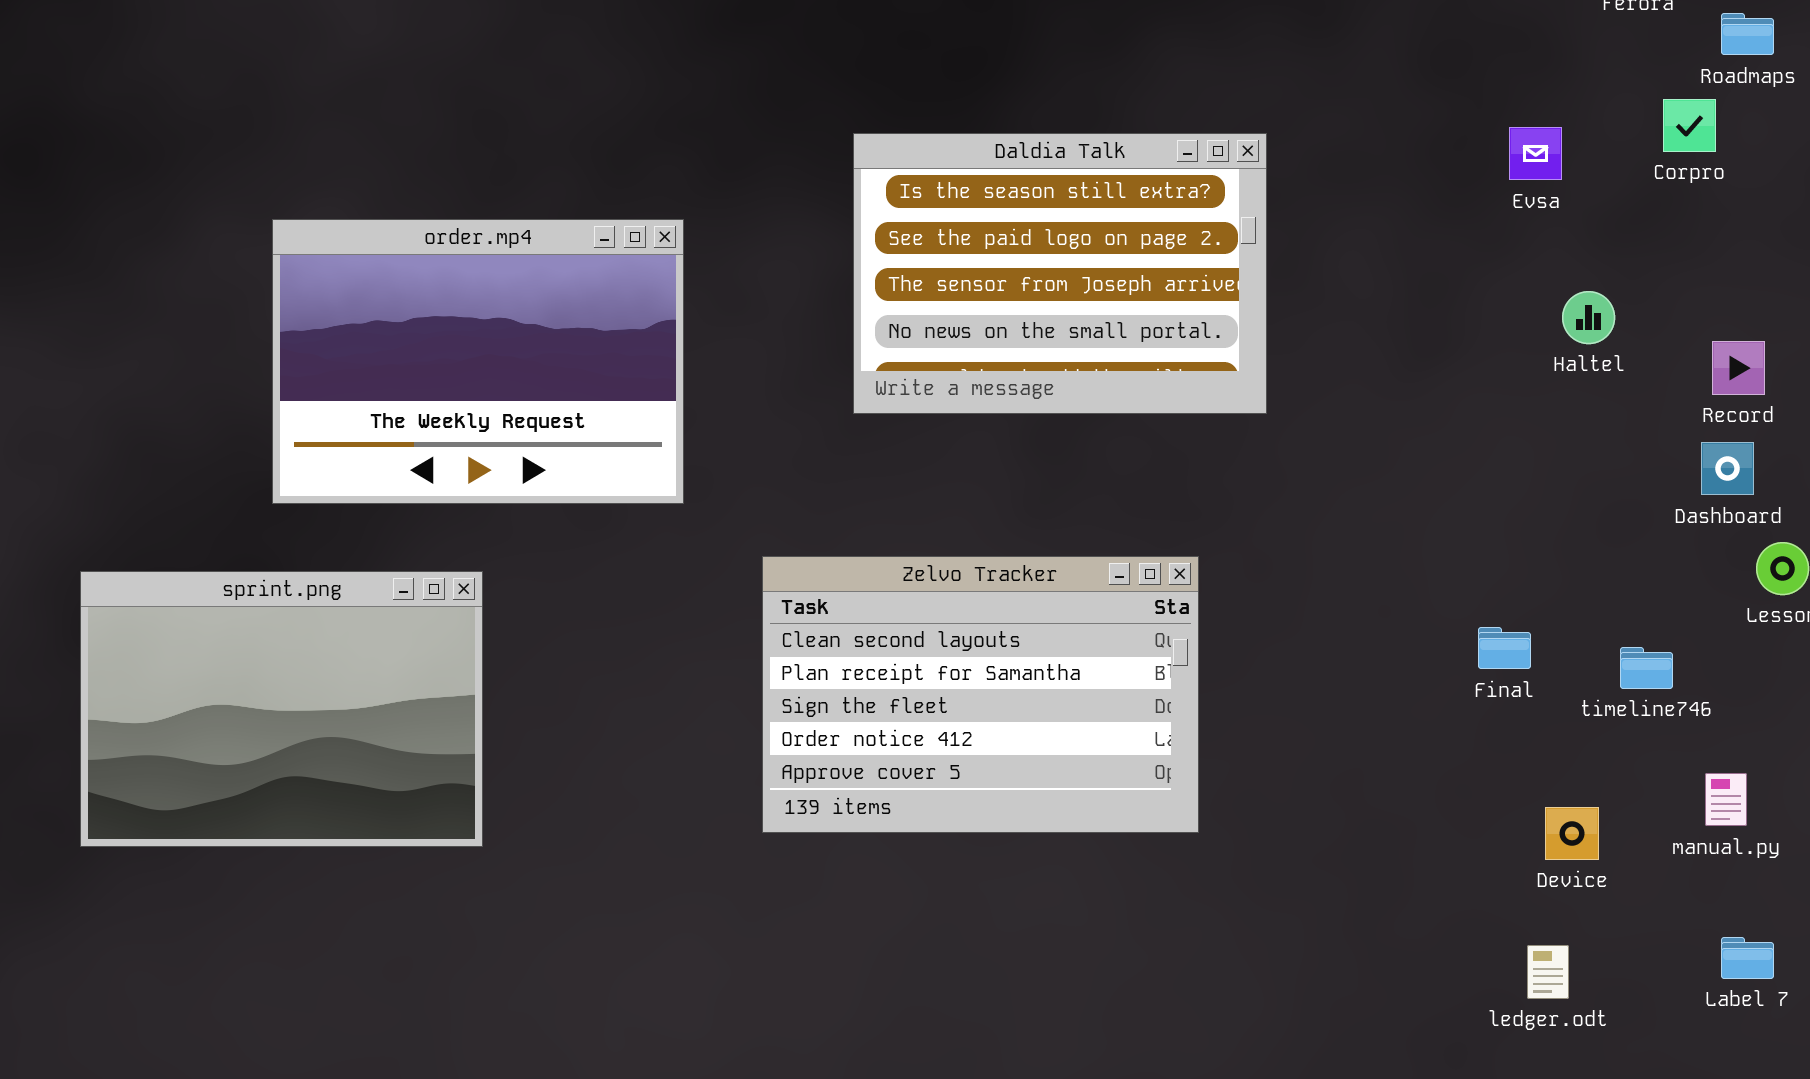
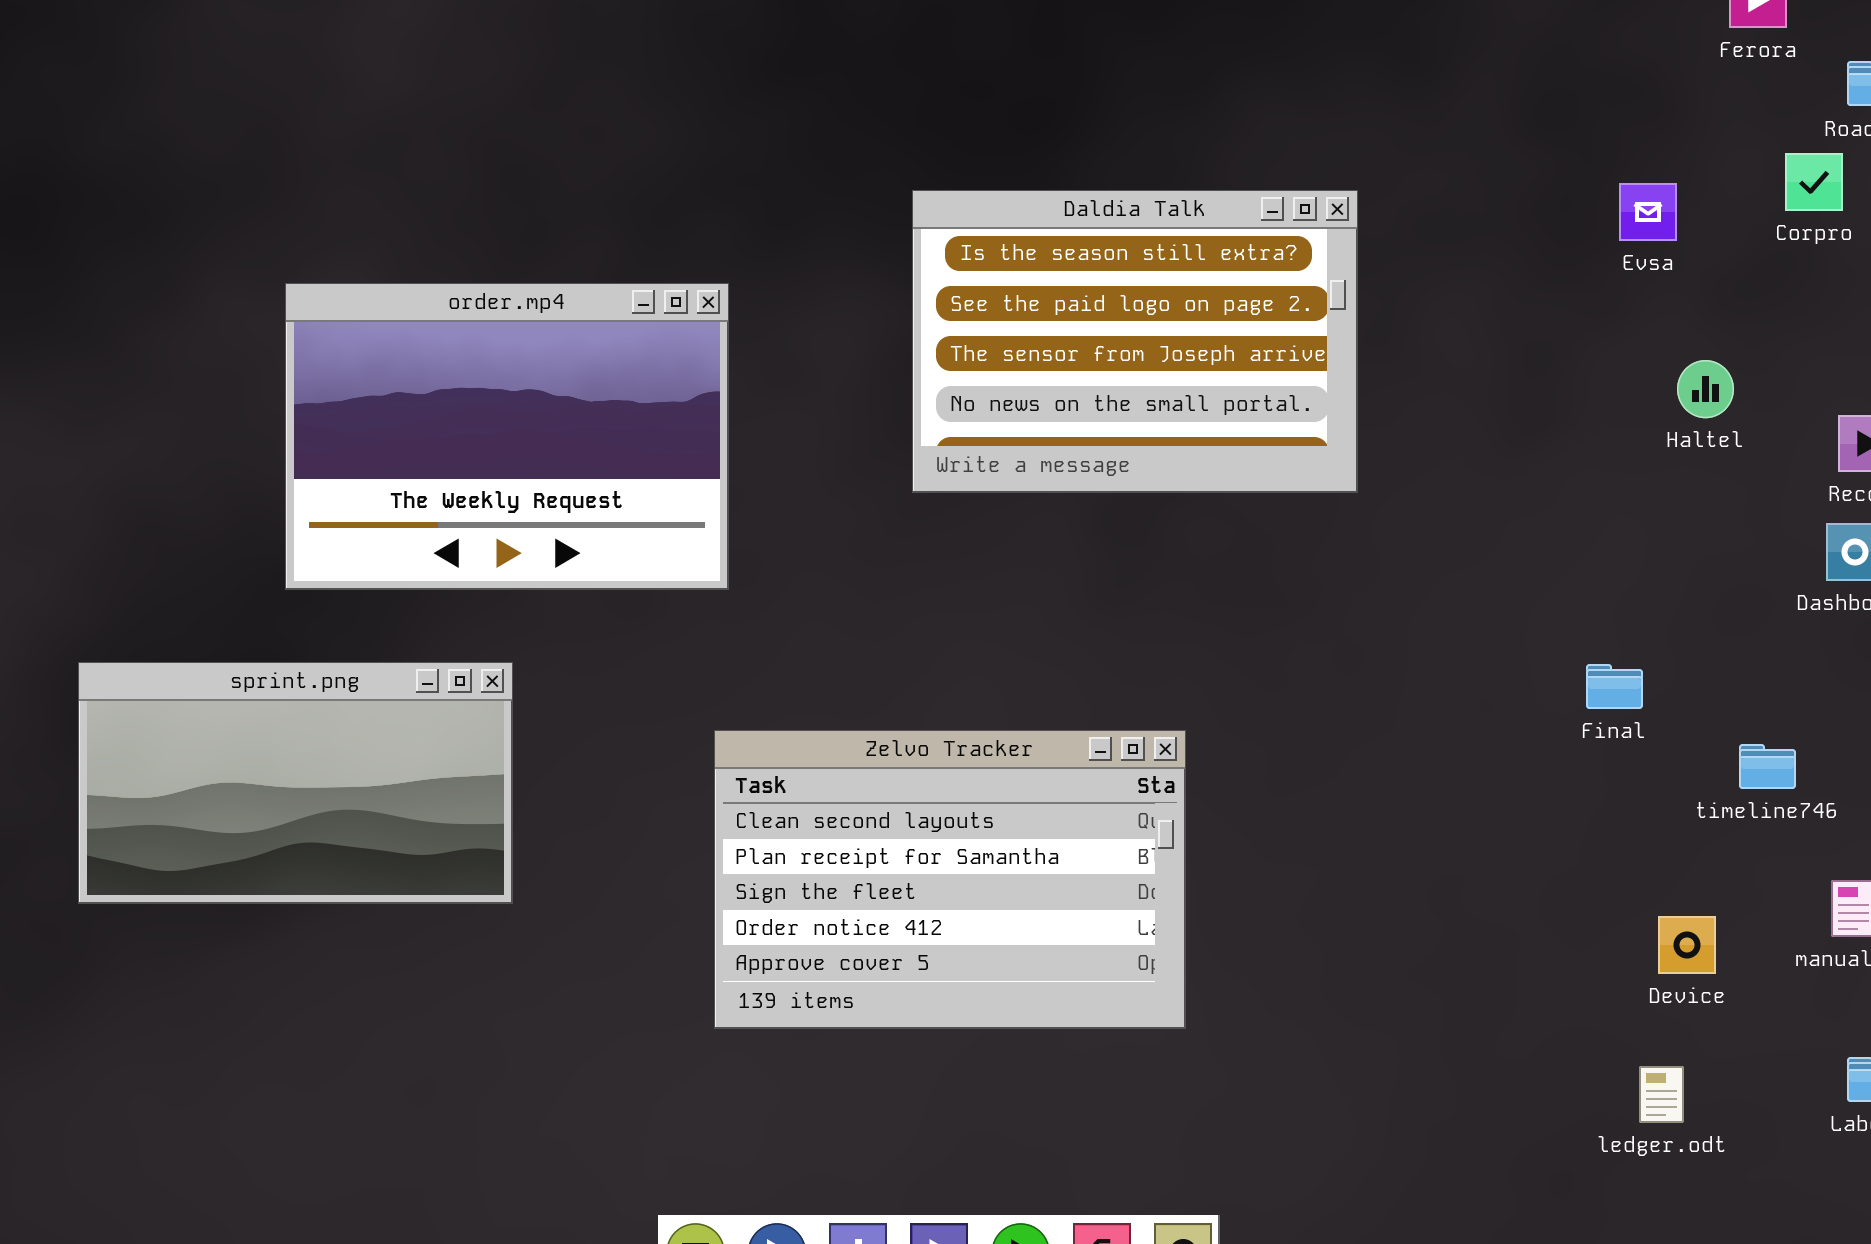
Zelvo Tracker: [762,556,1199,833] -> [714,730,1186,1029], moved
sprint.png: [80,571,483,847] -> [78,662,513,904], resized
Final: [1478,627,1531,669] -> [1586,664,1643,709], moved

